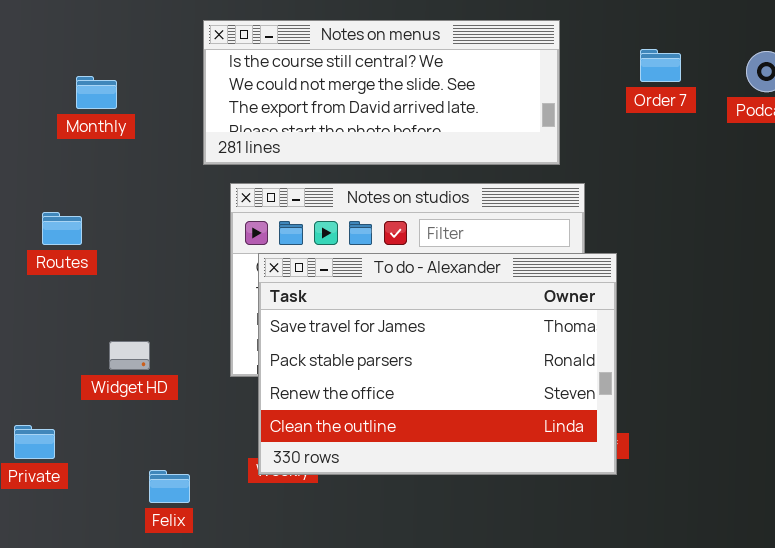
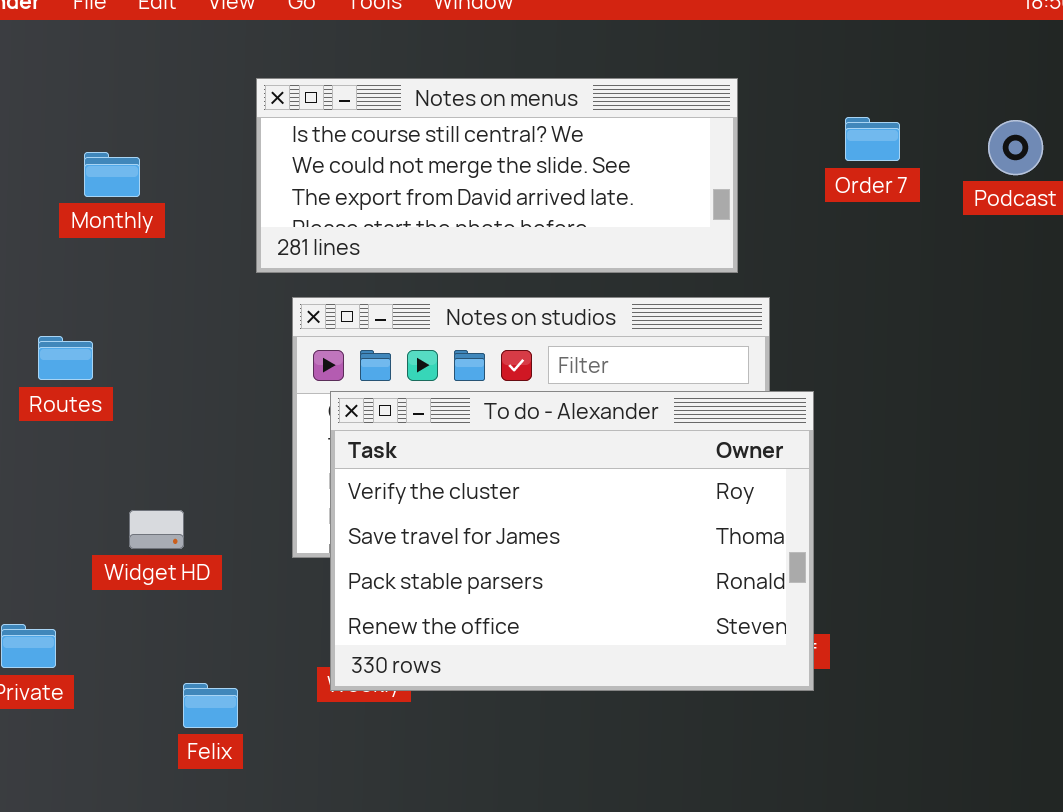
To do - Alexander: [258,253,617,475] -> [330,391,814,691], scrolled up 1 row

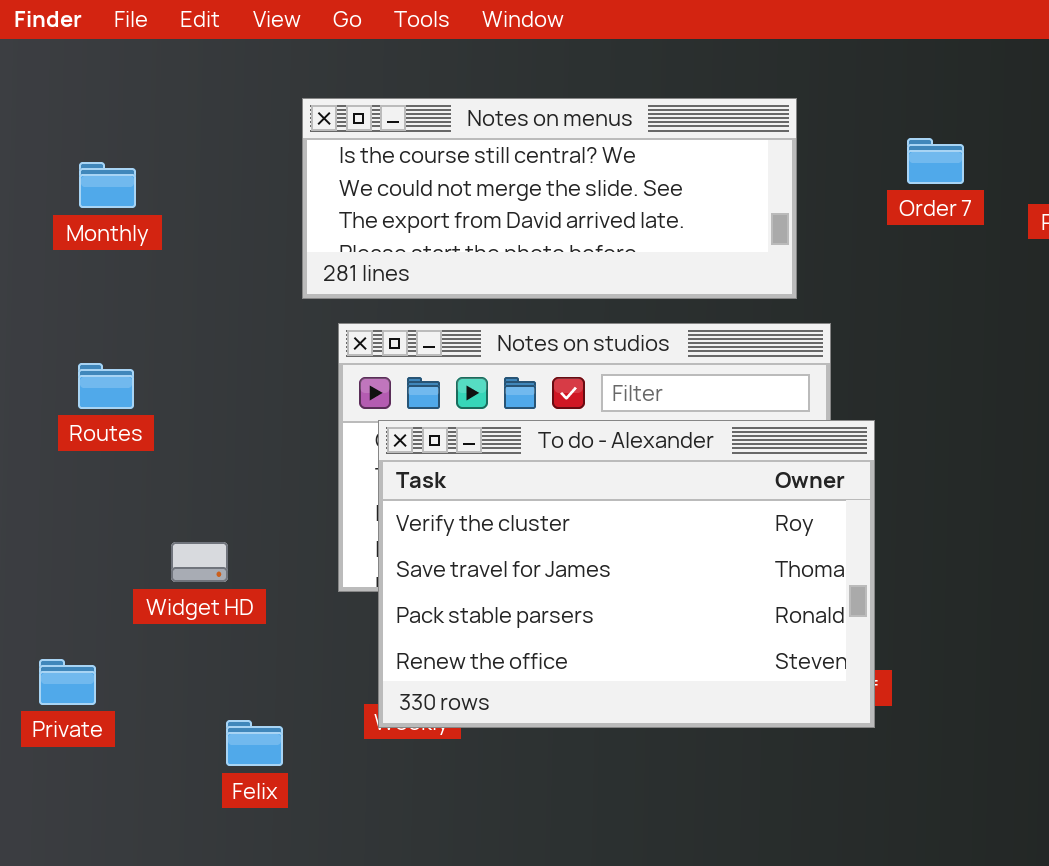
Monthly: [84,152,140,197] -> [79,162,136,208], moved

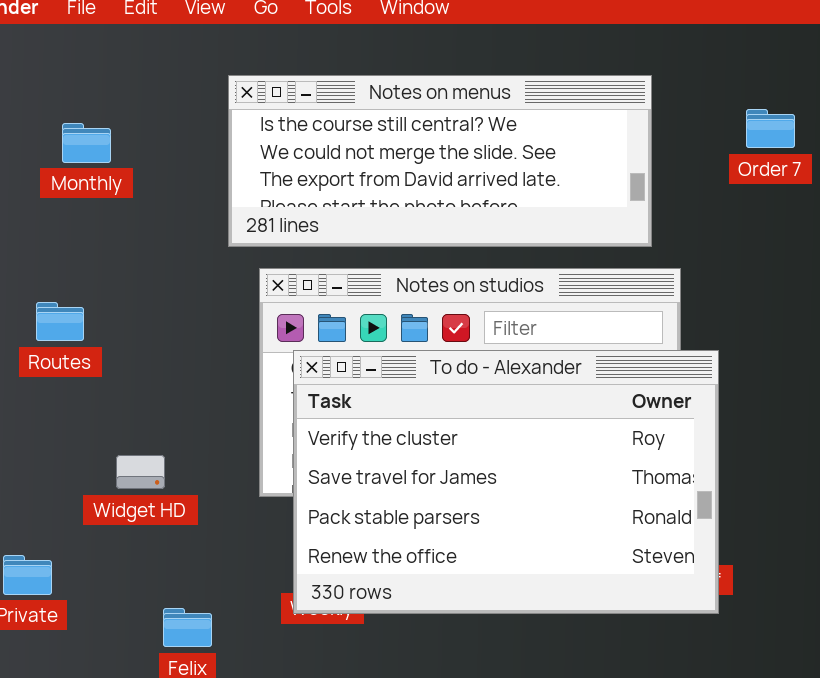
Monthly: [79,162,136,208] -> [62,123,111,163], moved

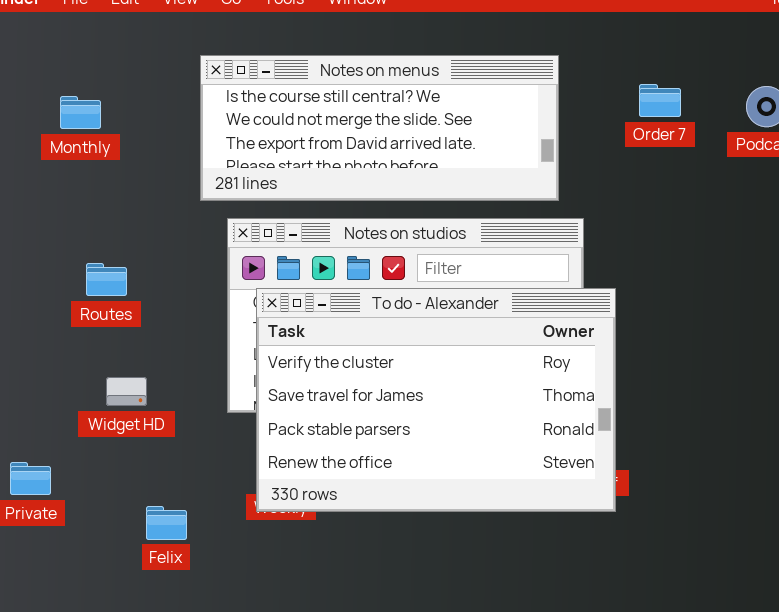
Routes: [36,302,84,341] -> [86,263,127,296], moved

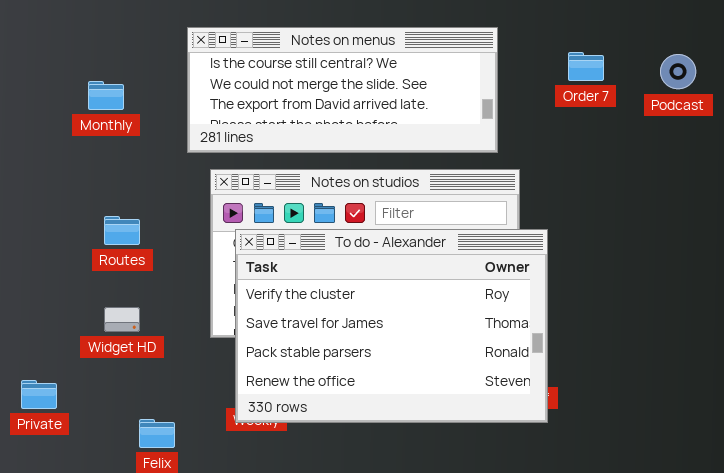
Monthly: [60,96,101,129] -> [88,81,124,110], moved
Routes: [86,263,127,296] -> [104,216,140,245], moved

